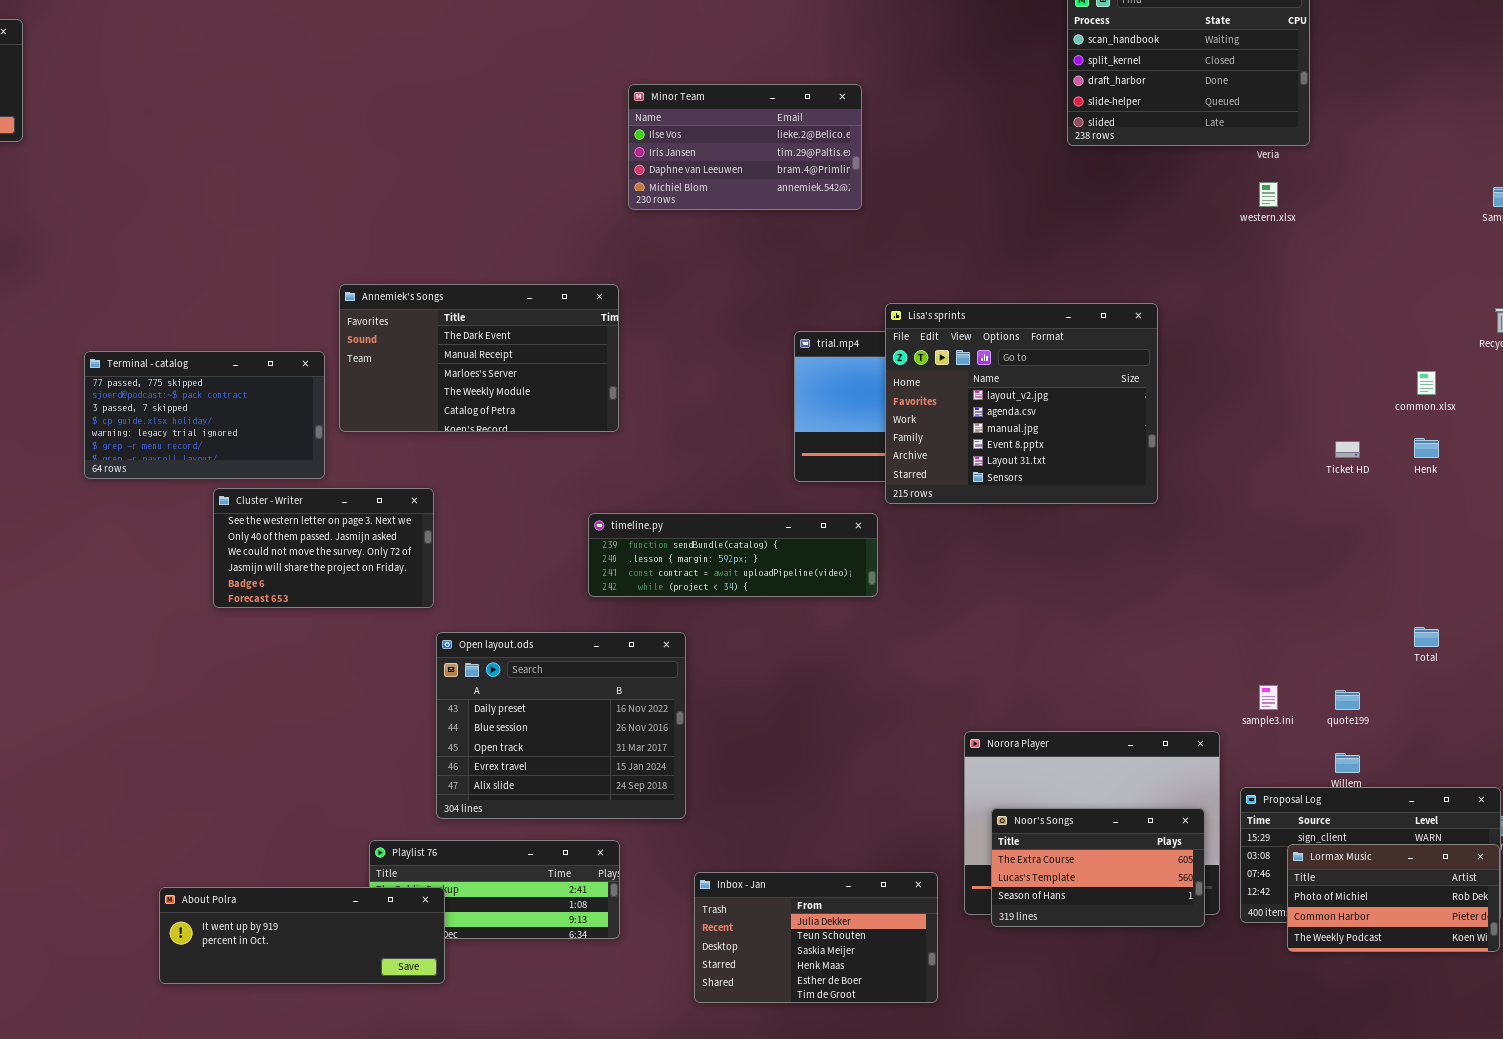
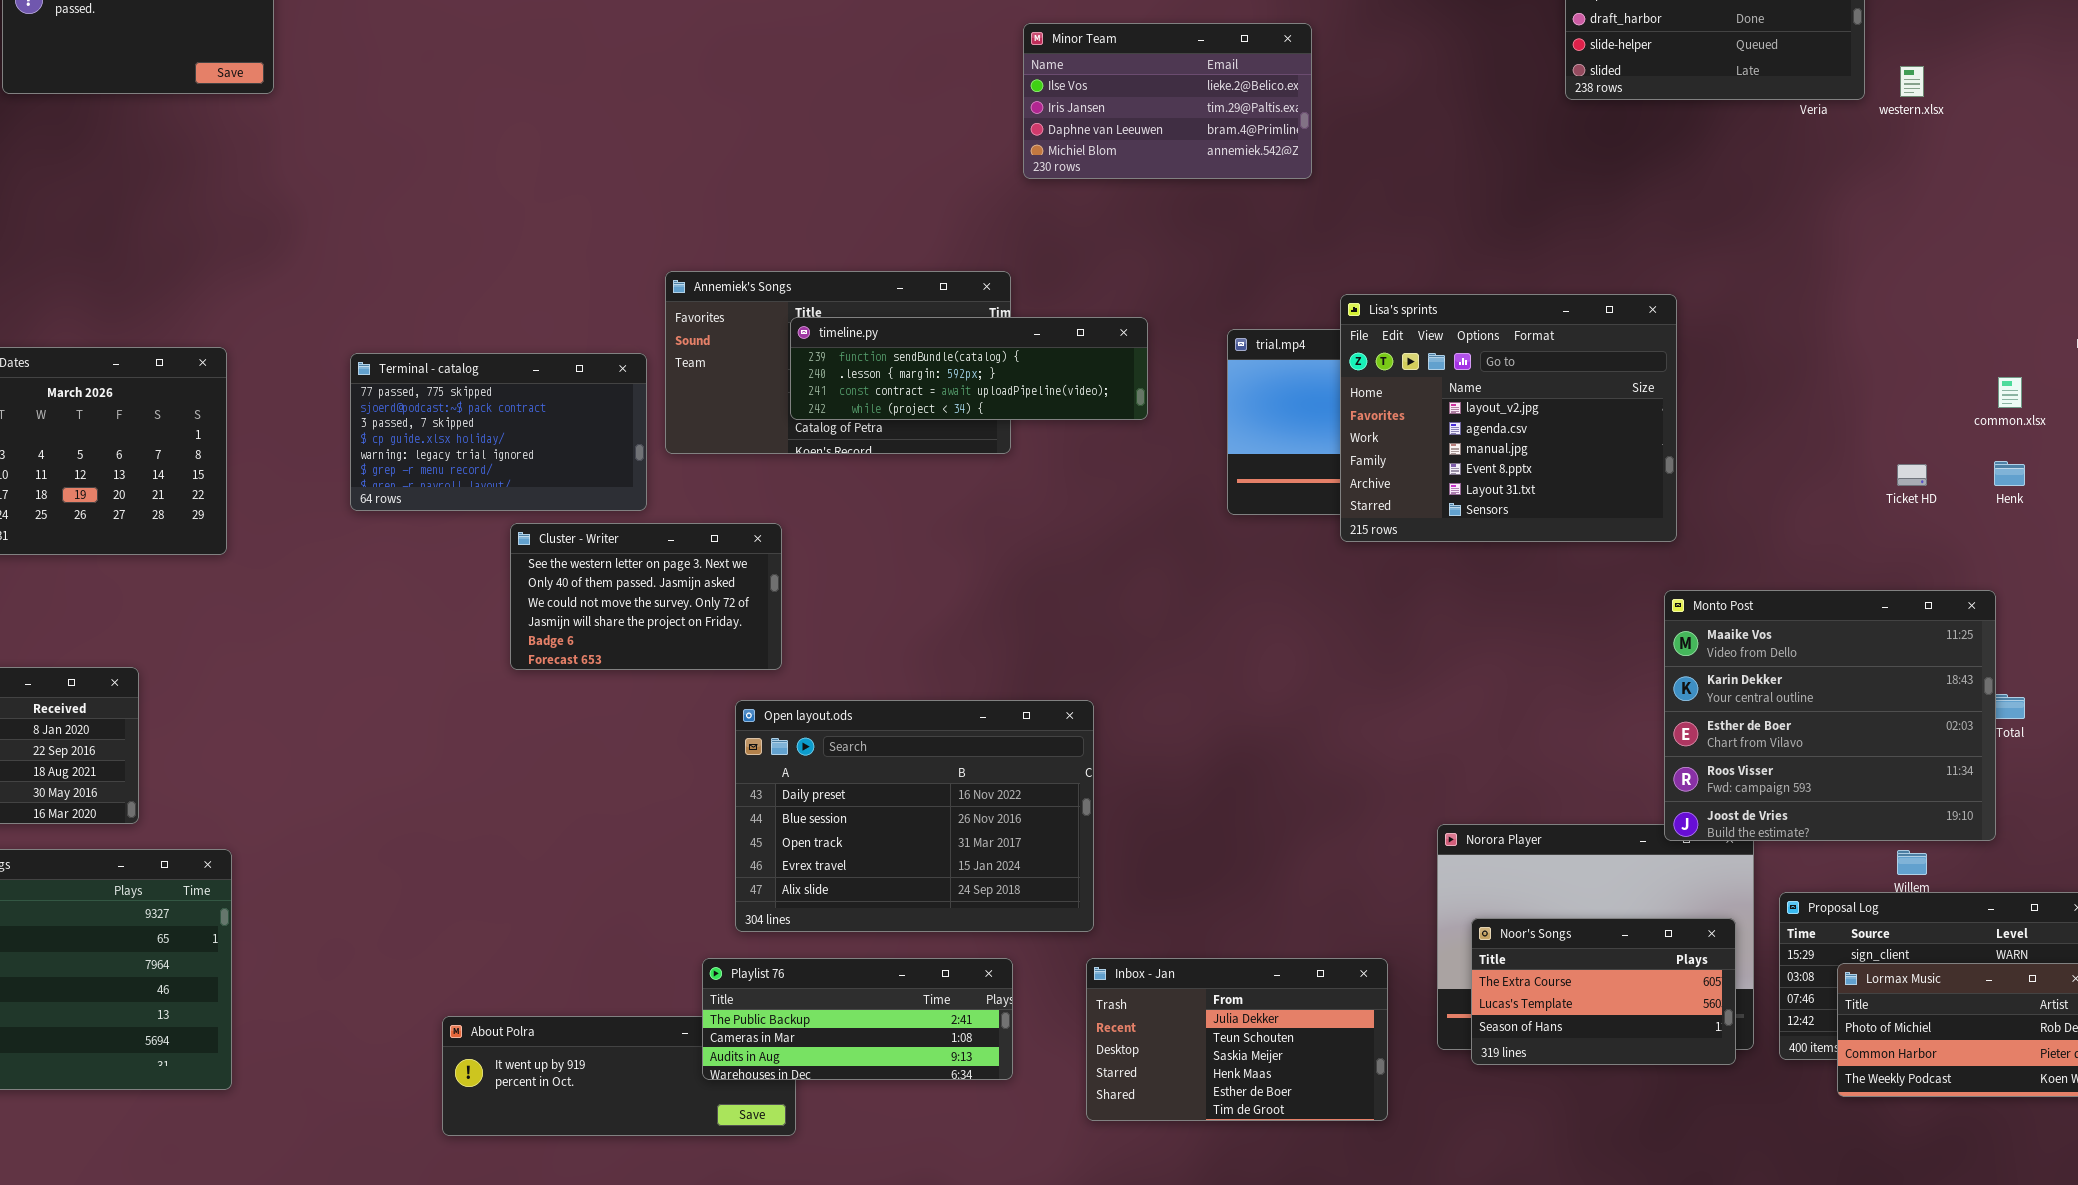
western.xlsx: [1259,182,1278,207] -> [1900,66,1924,97], moved
timeline.py: [588,513,878,597] -> [790,317,1148,420], moved
Monto Post: none -> [1664,590,1996,841], opened
Open layout.ods: [436,632,686,819] -> [735,700,1094,932], resized
Playlist 76: [369,840,620,939] -> [702,958,1013,1080], raised
Inbox - Jan: [694,872,938,1003] -> [1086,958,1388,1121], moved

